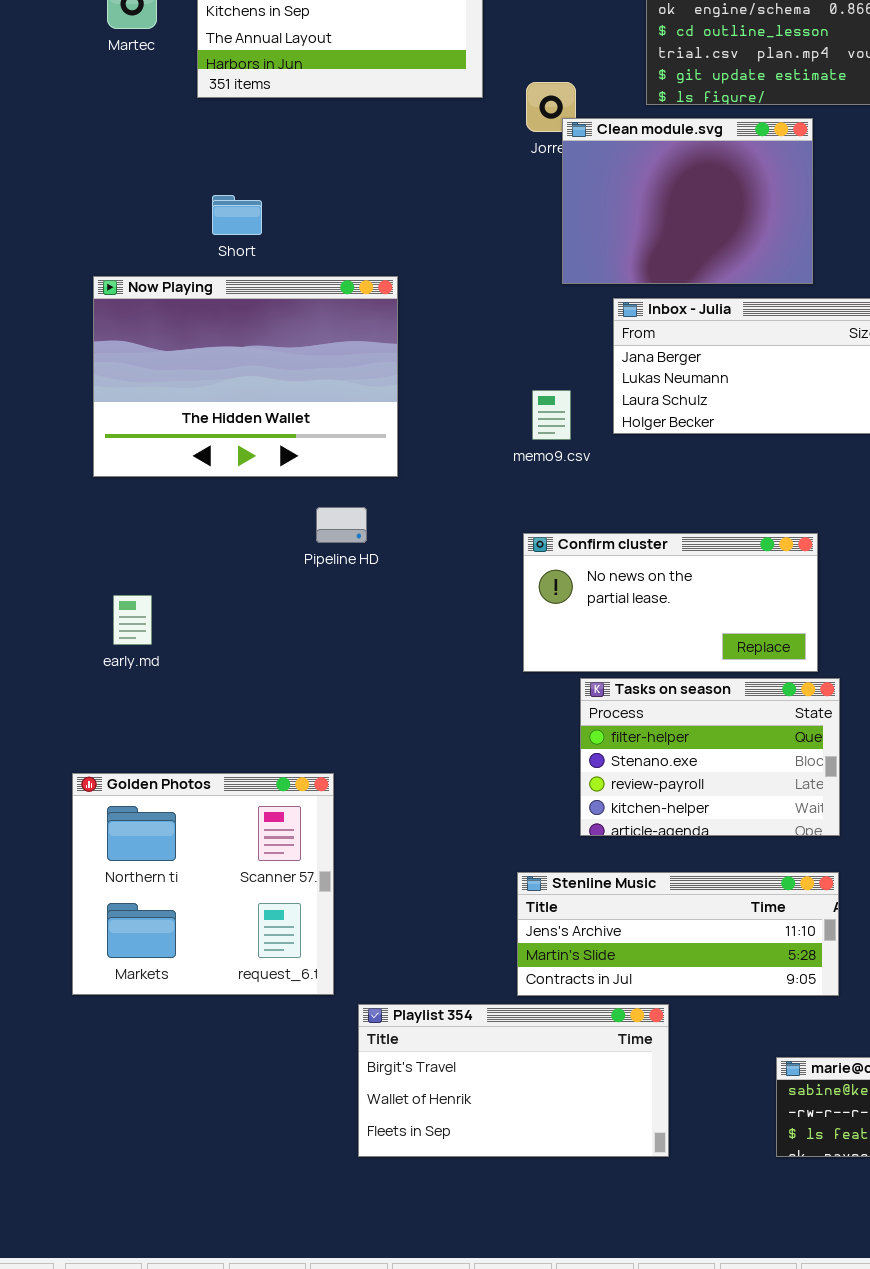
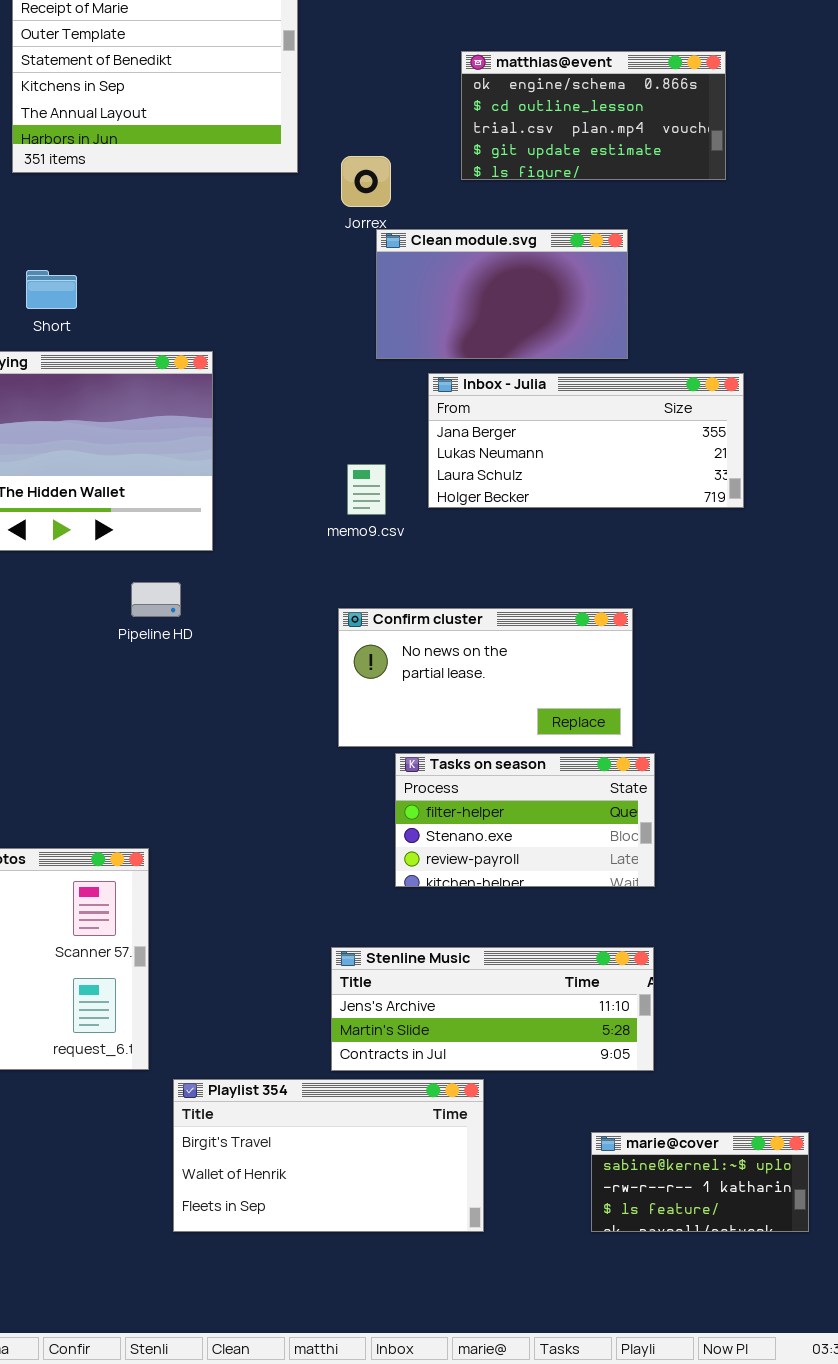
Clean module.svg: [562,118,813,284] -> [376,229,628,359], resized
Tasks on season: [580,678,840,836] -> [395,753,655,887], resized

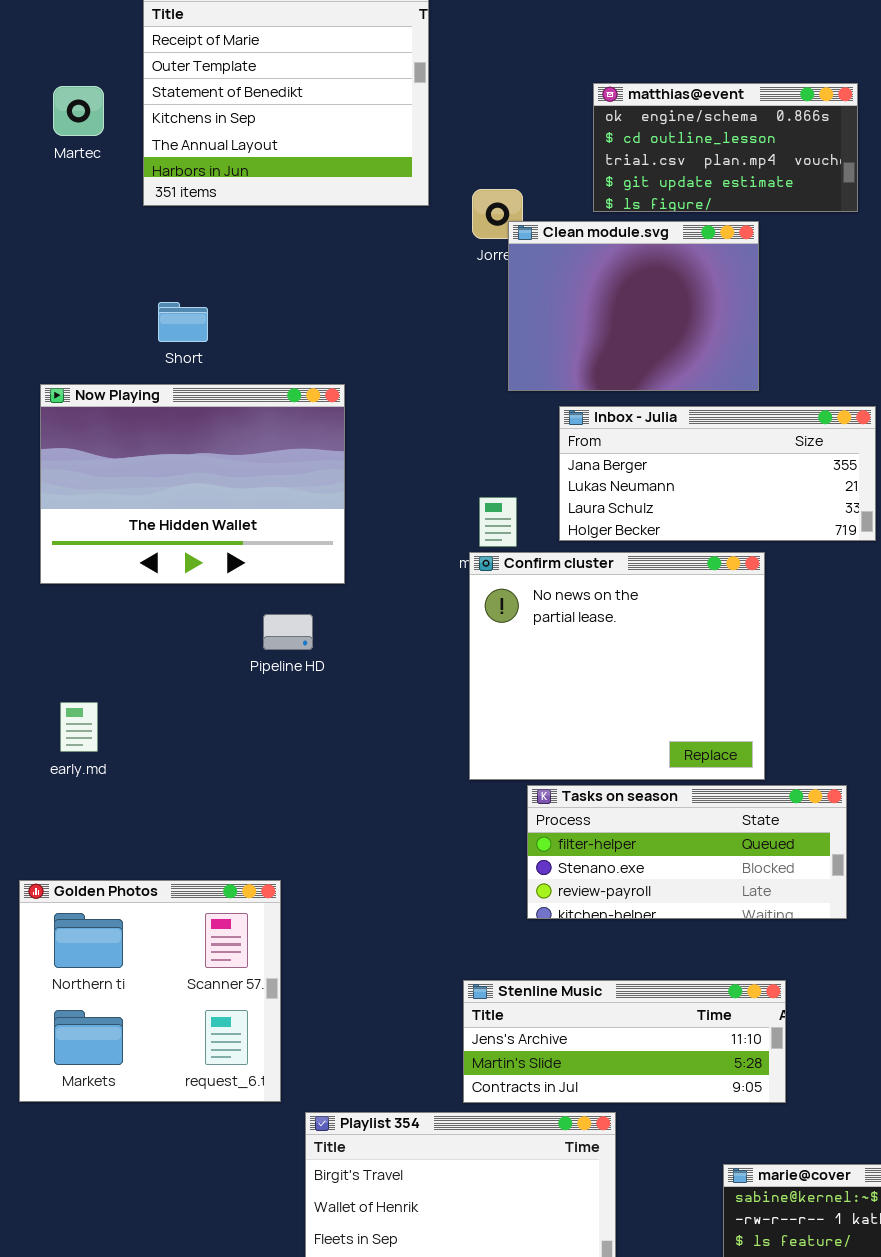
Clean module.svg: [376,229,628,359] -> [508,221,759,391], resized
Confirm cluster: [338,608,633,747] -> [469,552,765,780], resized
Tasks on season: [395,753,655,887] -> [527,785,847,919], resized

